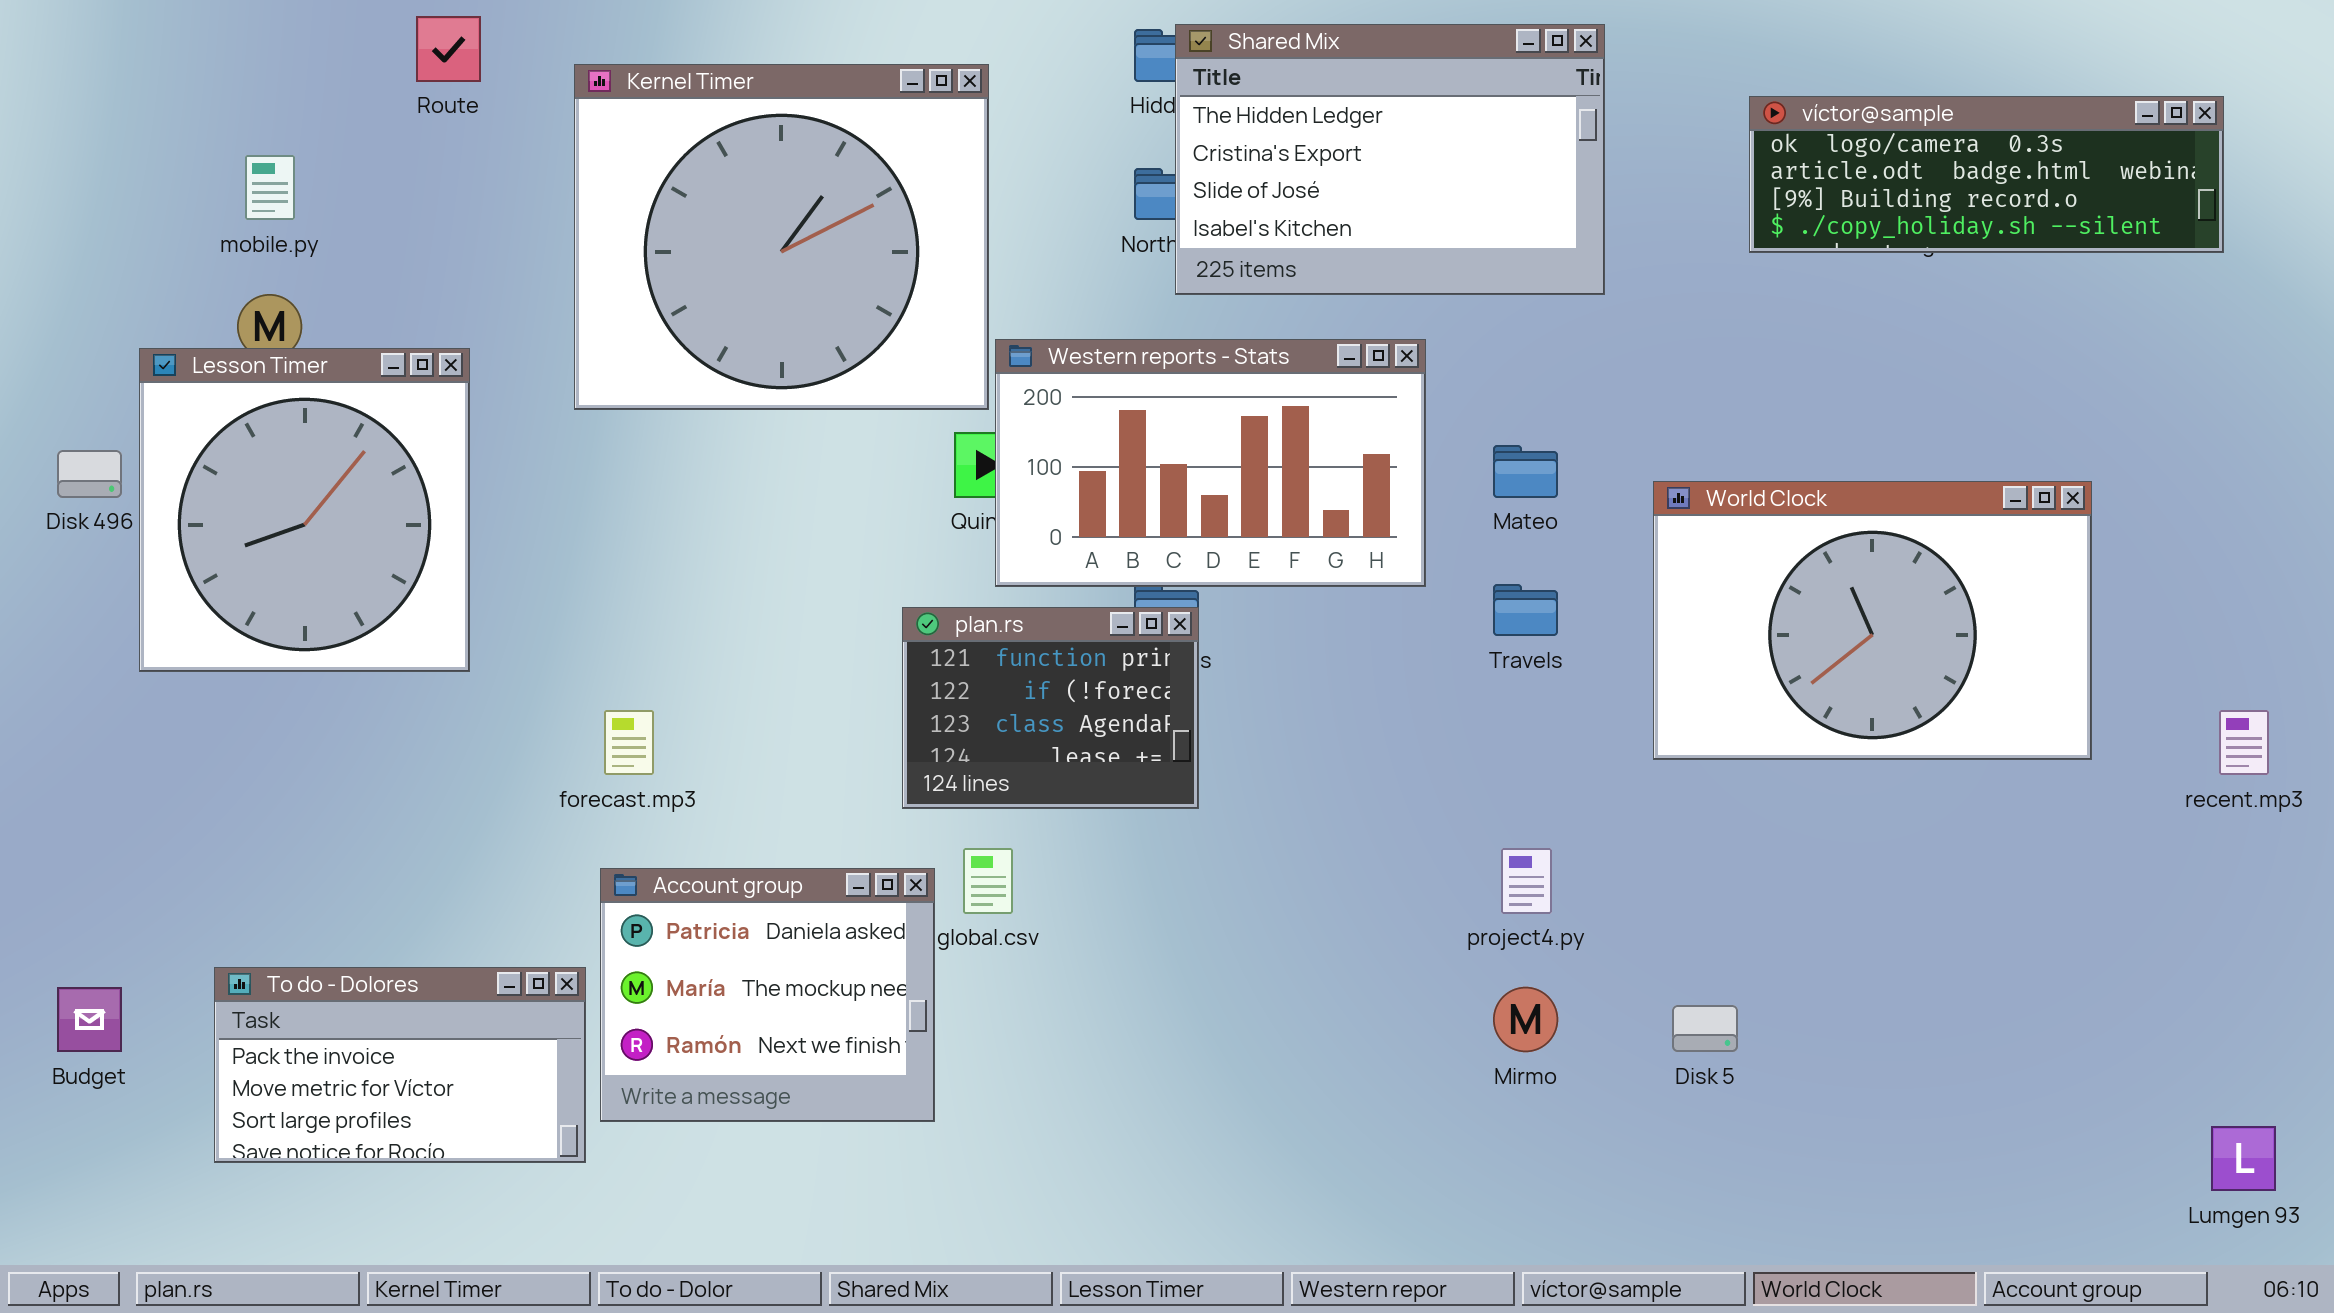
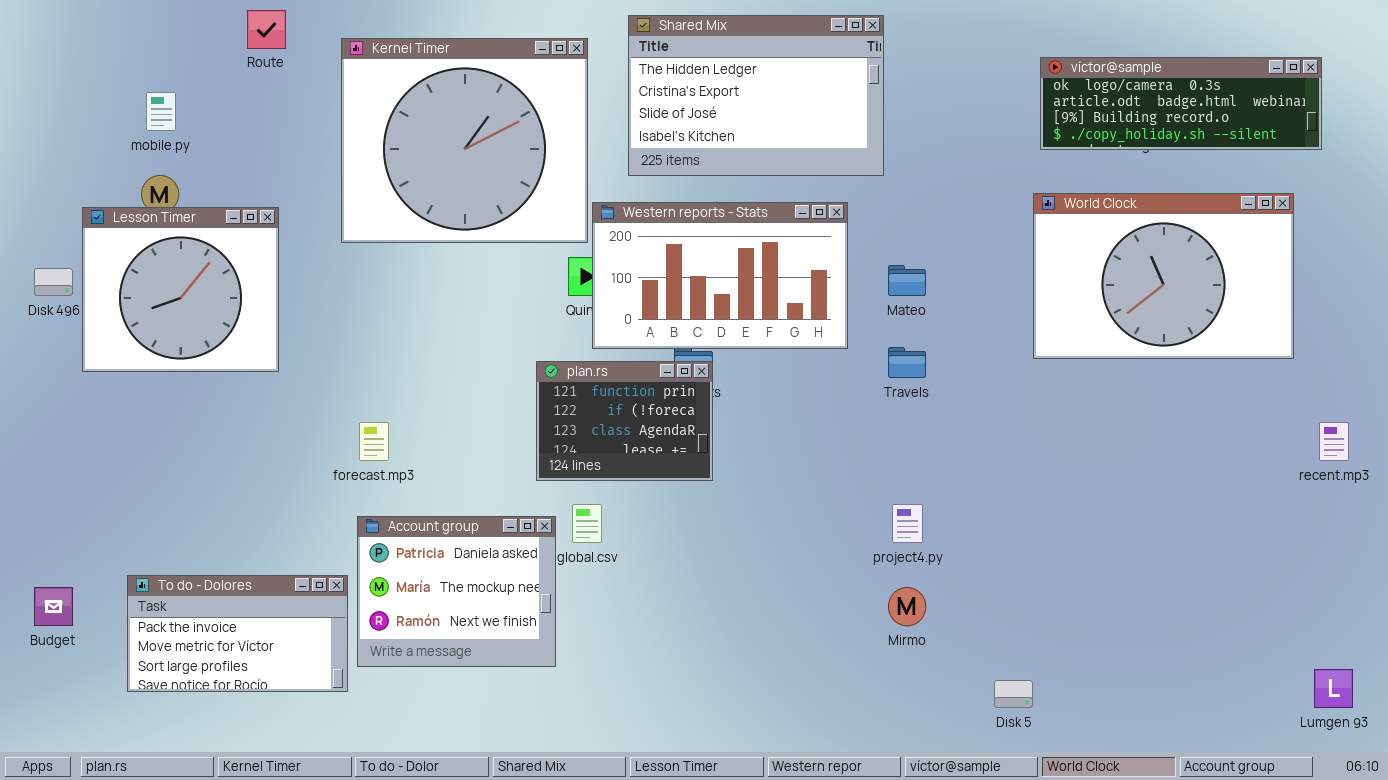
Shared Mix: [1175,24,1605,295] -> [628,15,884,176], moved
Lesson Timer: [139,348,470,672] -> [82,207,279,372], resized
World Clock: [1653,481,2092,760] -> [1033,193,1294,359], moved
Disk 5: [1672,1005,1738,1052] -> [994,680,1033,708], moved

